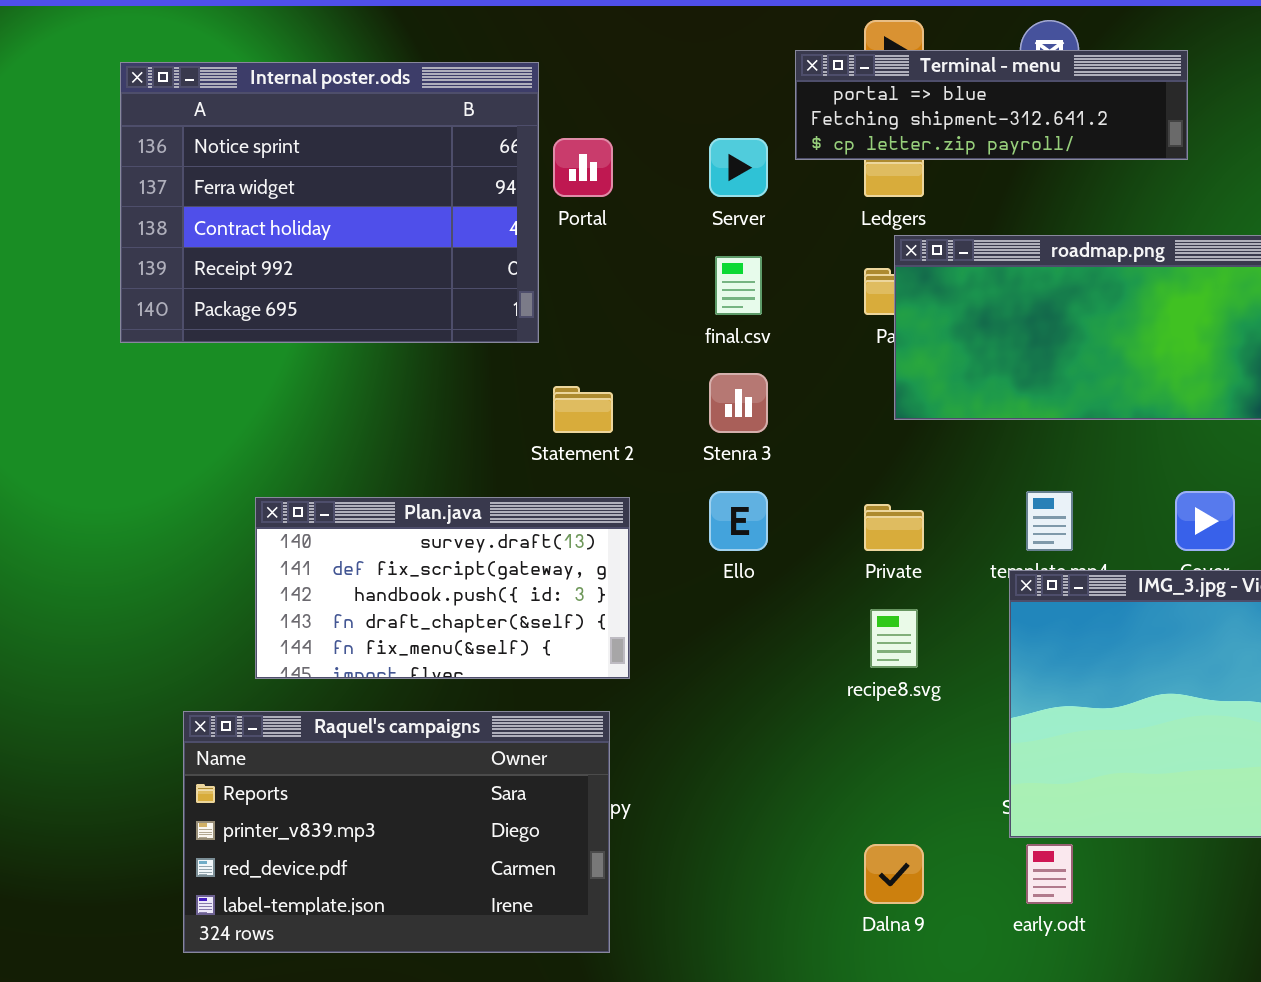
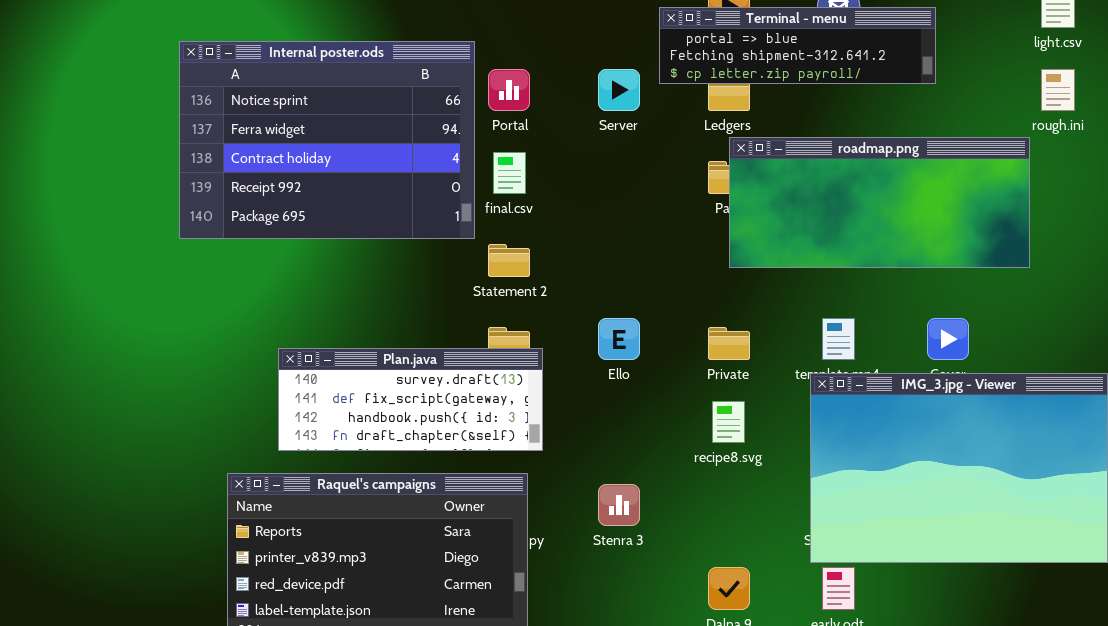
Internal poster.ods: [120,62,539,343] -> [179,41,475,239], moved
final.csv: [715,256,762,315] -> [493,152,526,194], moved
Stenra 3: [709,373,768,433] -> [598,484,640,526], moved
Plan.java: [255,497,630,679] -> [278,348,543,451], resized

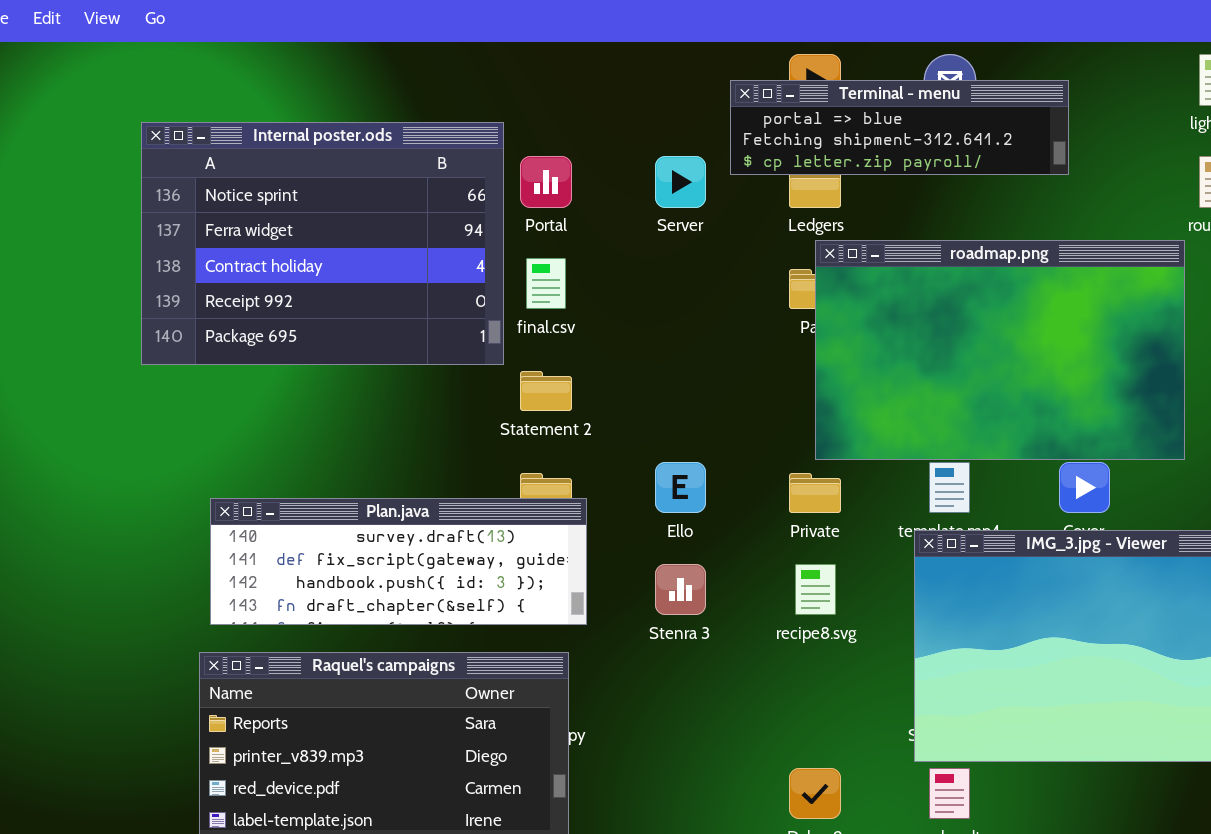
roadmap.png: [729,137,1030,268] -> [815,240,1185,460], resized
Plan.java: [278,348,543,451] -> [210,498,587,625], resized
Stenra 3: [598,484,640,526] -> [655,564,706,615], moved

